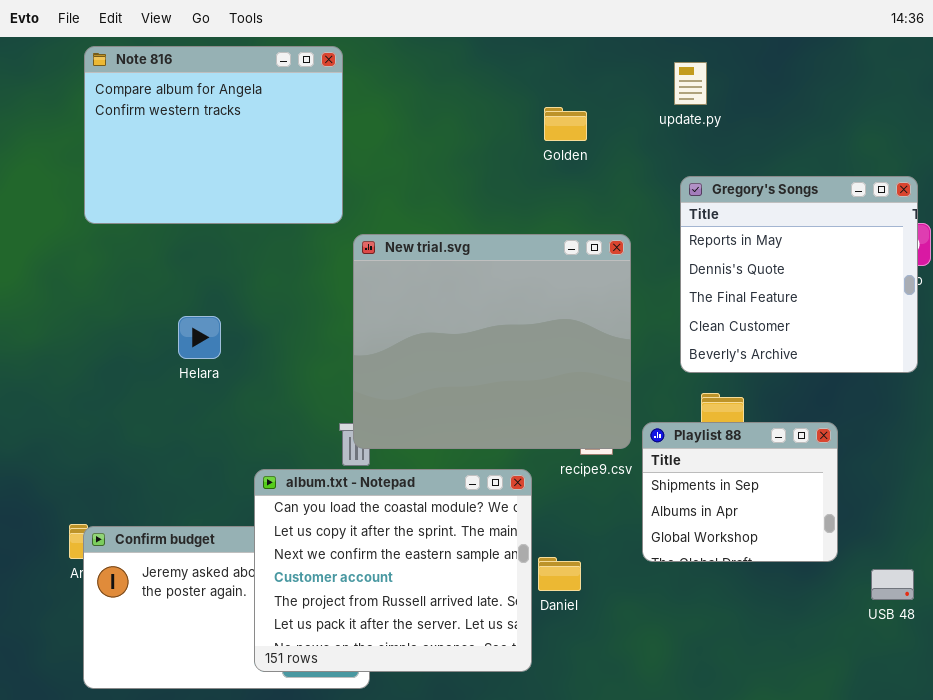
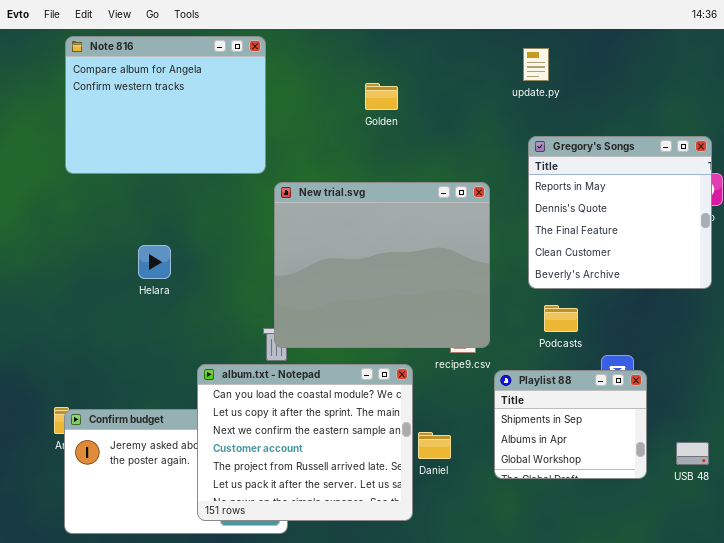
Golden: [544,107,587,141] -> [365,83,398,110], moved
Playlist 88: [642,422,838,562] -> [494,370,647,479], moved

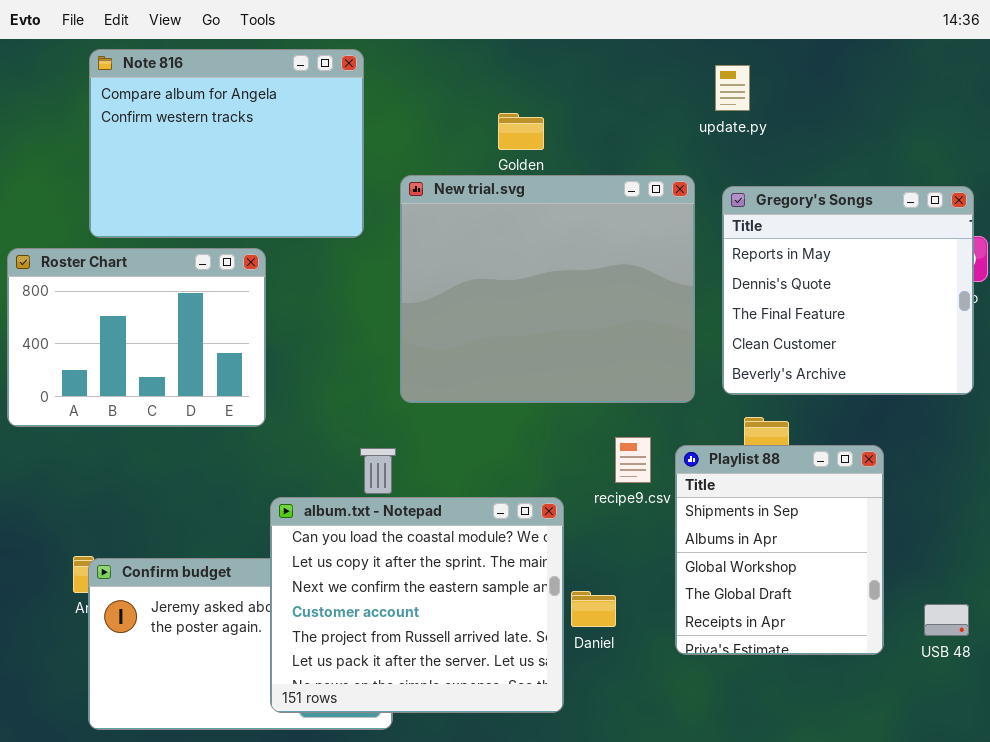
Roster Chart: none -> [7,248,266,427], opened
New trial.svg: [274,182,490,348] -> [400,175,695,403], moved
Playlist 88: [494,370,647,479] -> [675,445,884,655], resized

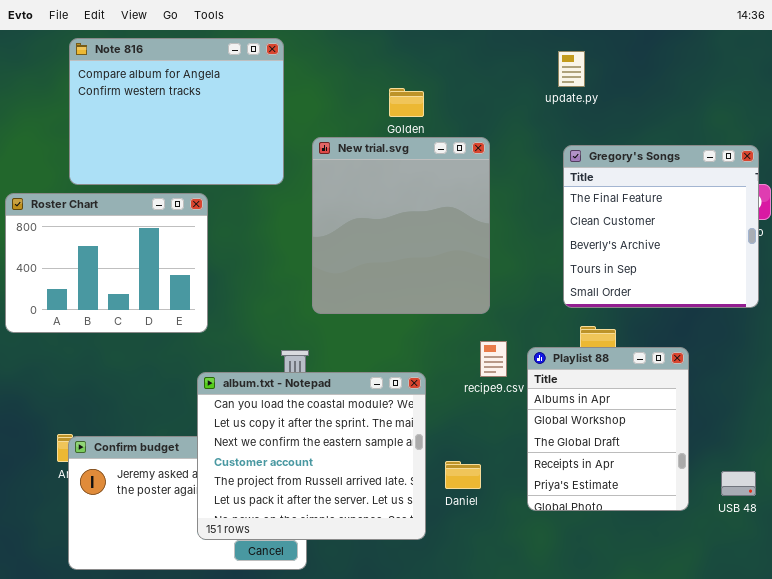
New trial.svg: [400,175,695,403] -> [312,137,490,314], resized
Gregory's Songs: [722,186,974,395] -> [563,145,759,308], scrolled down 2 rows
Playlist 88: [675,445,884,655] -> [527,347,689,511], scrolled down 1 row
album.txt - Notepad: [270,497,564,713] -> [197,372,426,540], moved

